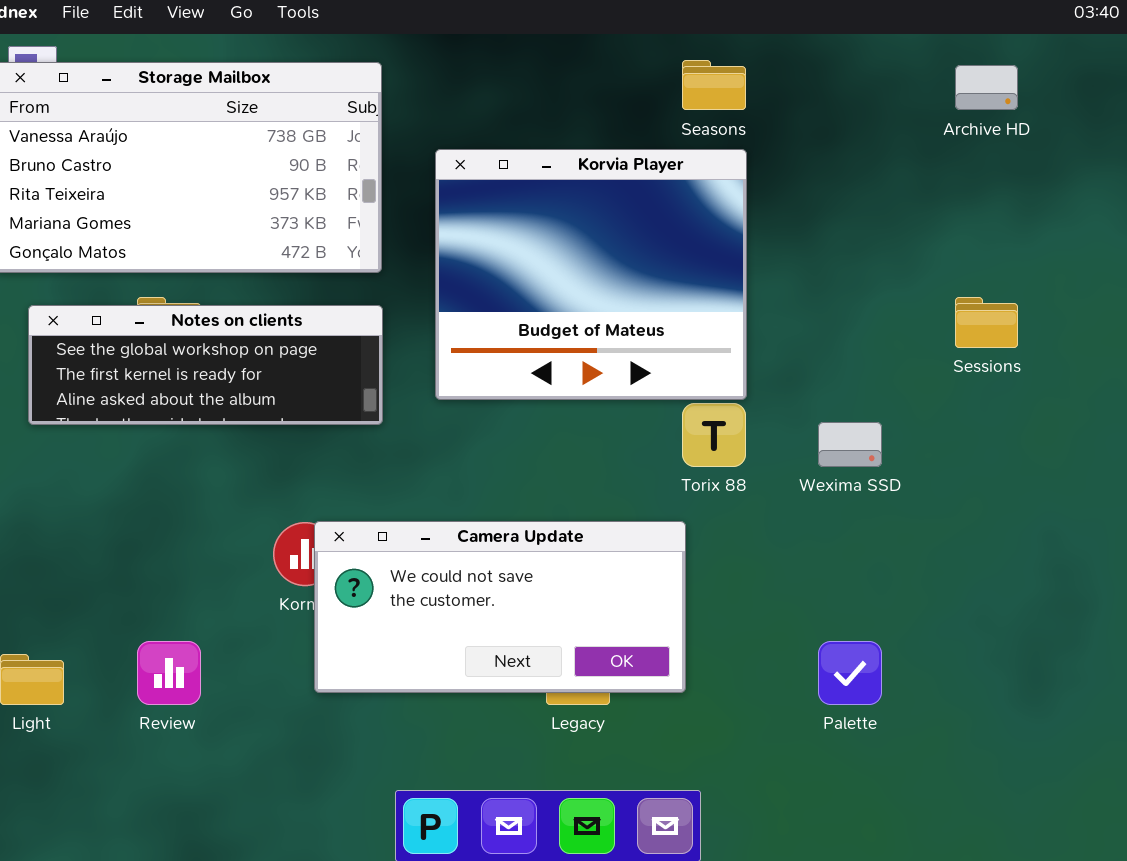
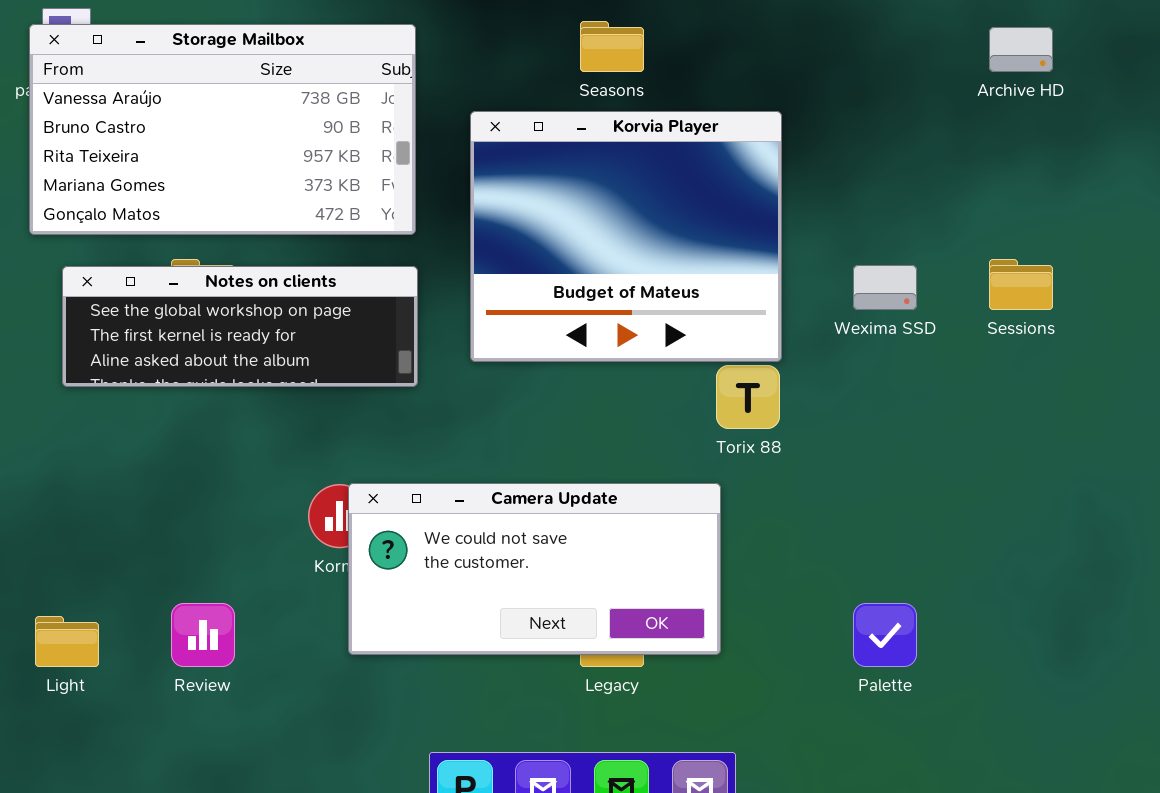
Seasons: [682,60,746,110] -> [580,21,644,72], moved
Wexima SSD: [818,422,882,467] -> [853,265,917,310], moved

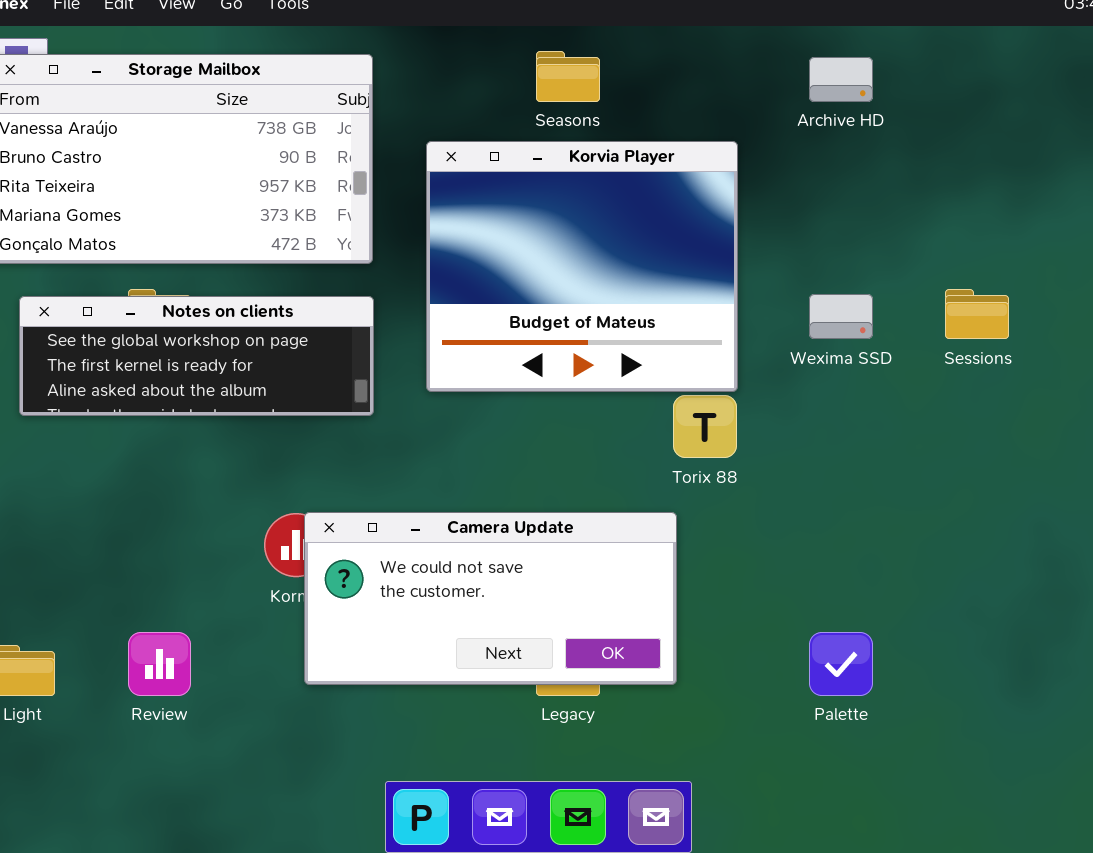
Archive HD: [989,27,1053,72] -> [809,57,873,102], moved

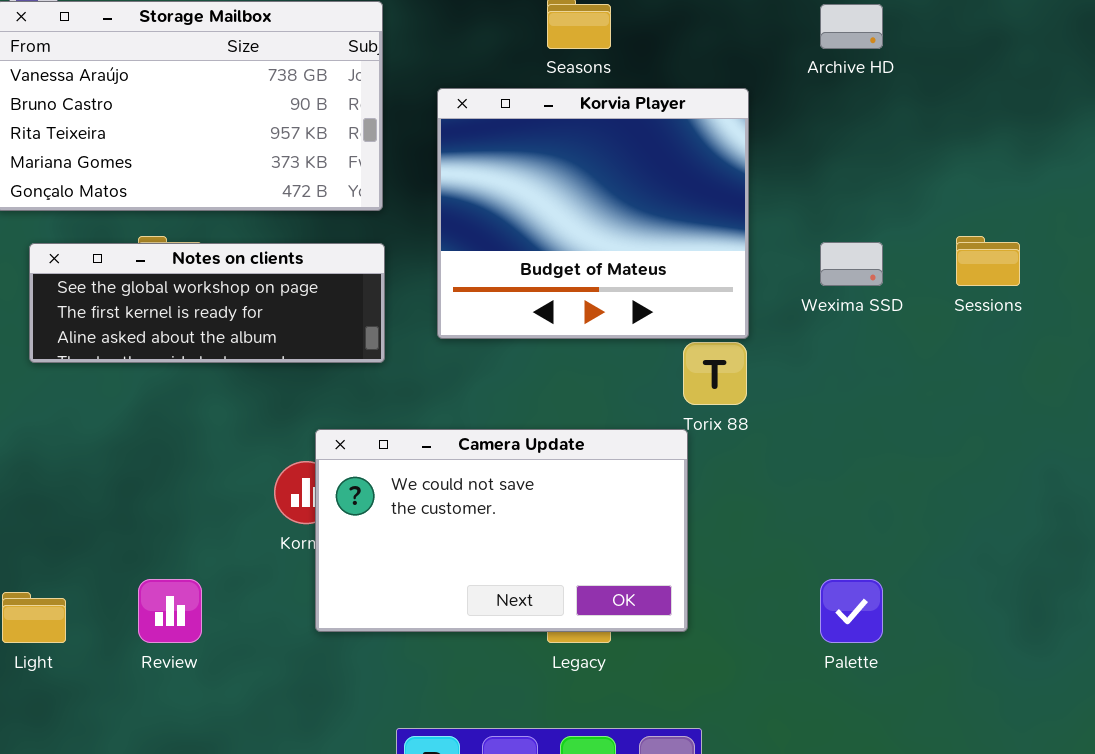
Camera Update: [304,512,677,685] -> [315,429,688,632], resized

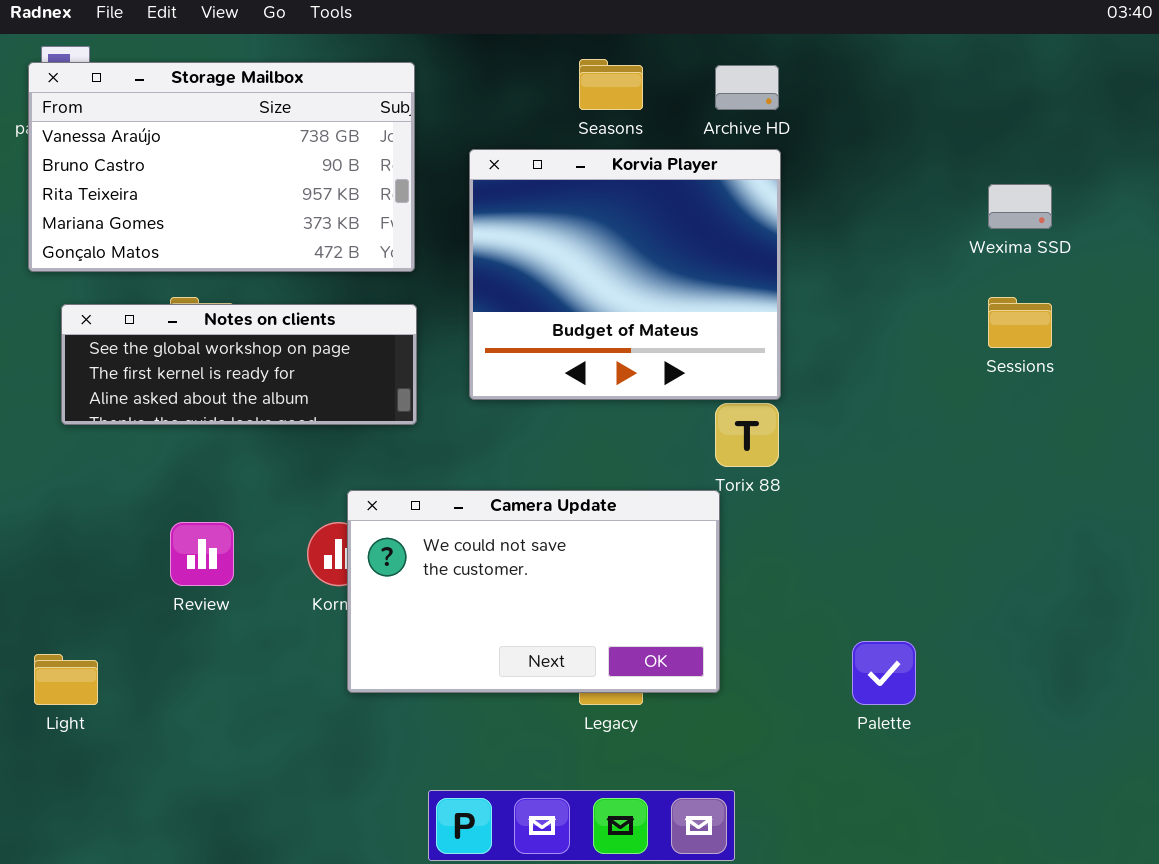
Archive HD: [820,4,883,49] -> [715,65,779,110], moved
Wexima SSD: [820,242,883,286] -> [988,184,1052,229], moved
Review: [138,579,202,643] -> [170,522,234,586], moved

